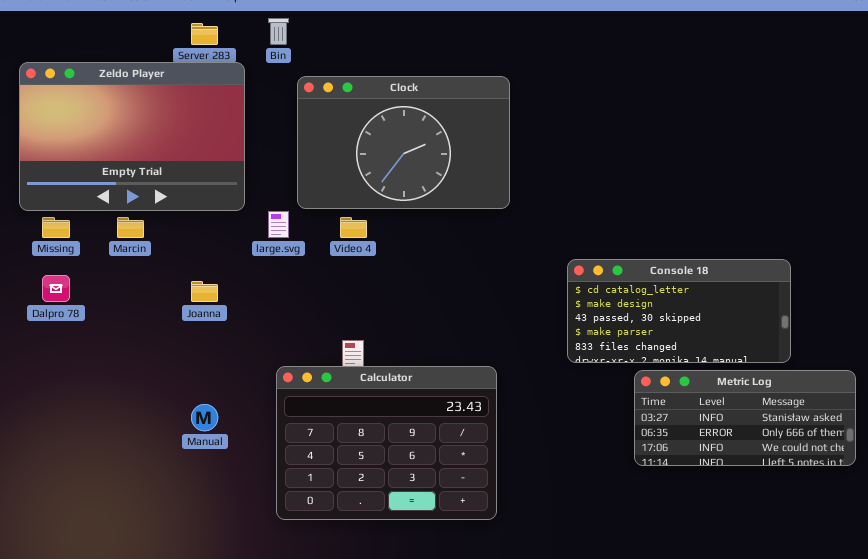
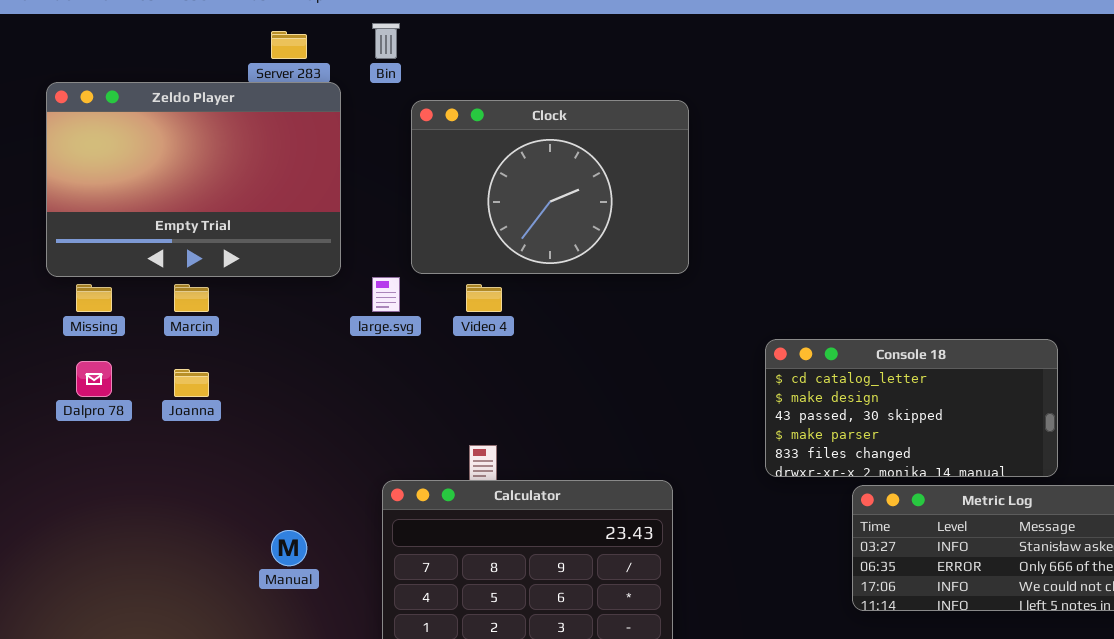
Joanna: [191,281,218,302] -> [174,369,209,397], moved

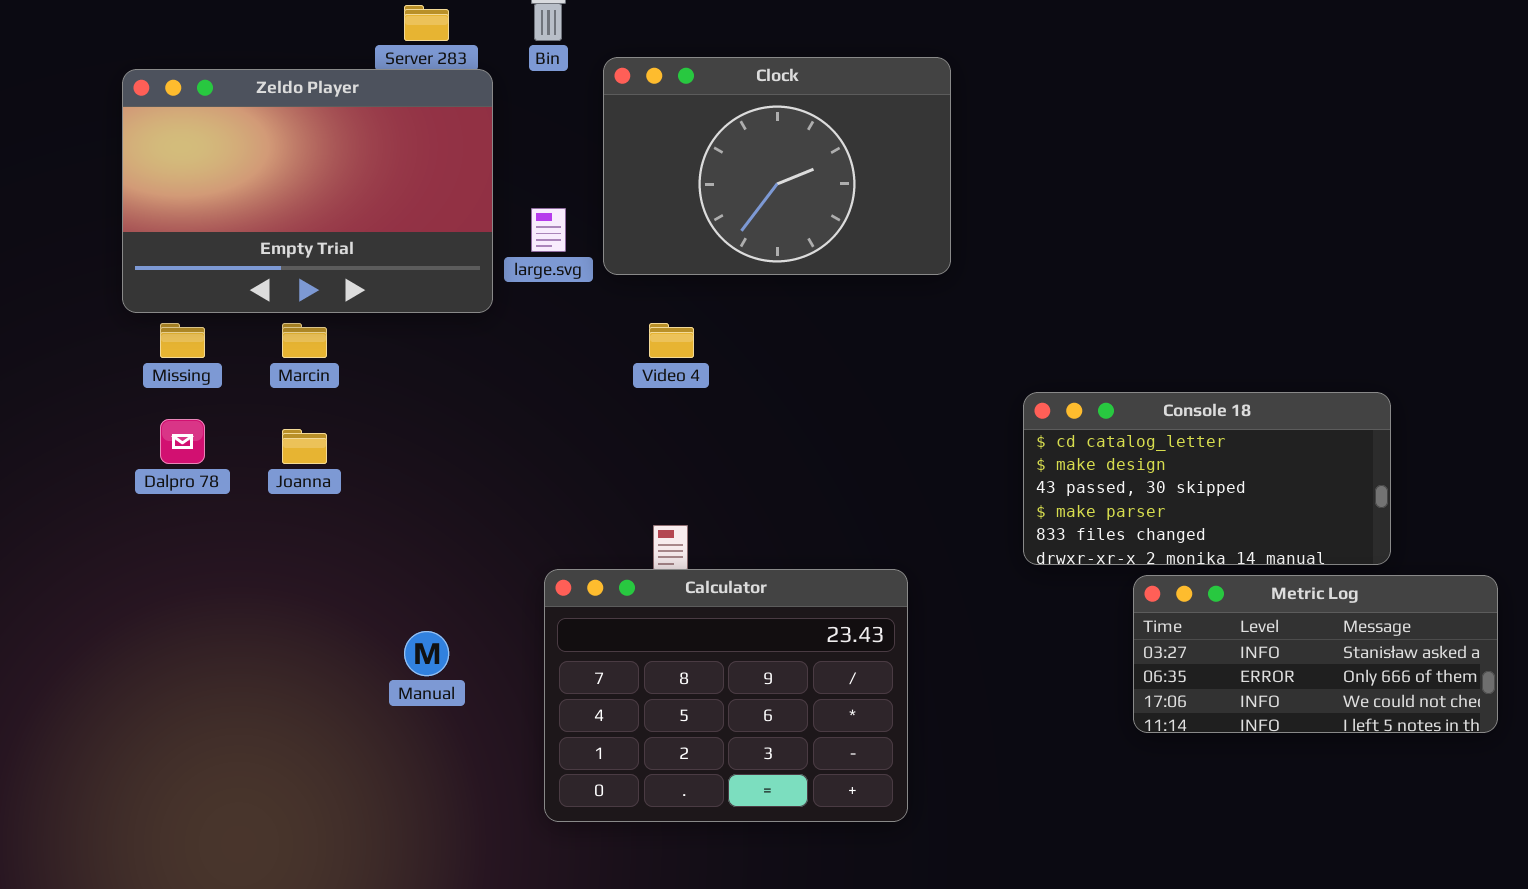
Clock: [411,100,689,274] -> [603,57,951,275], moved
large.svg: [372,277,400,312] -> [531,208,566,252], moved

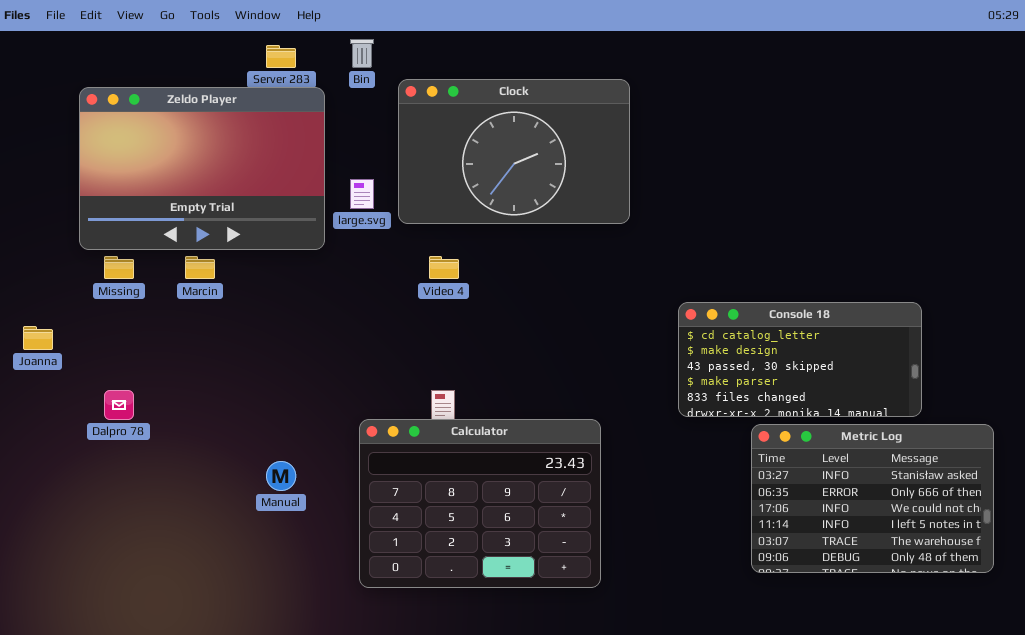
Dalpro 78: [160,419,205,464] -> [104,390,134,420], moved
Joanna: [282,429,327,464] -> [23,326,53,350], moved
Metric Log: [1133,575,1498,733] -> [751,424,994,573], resized

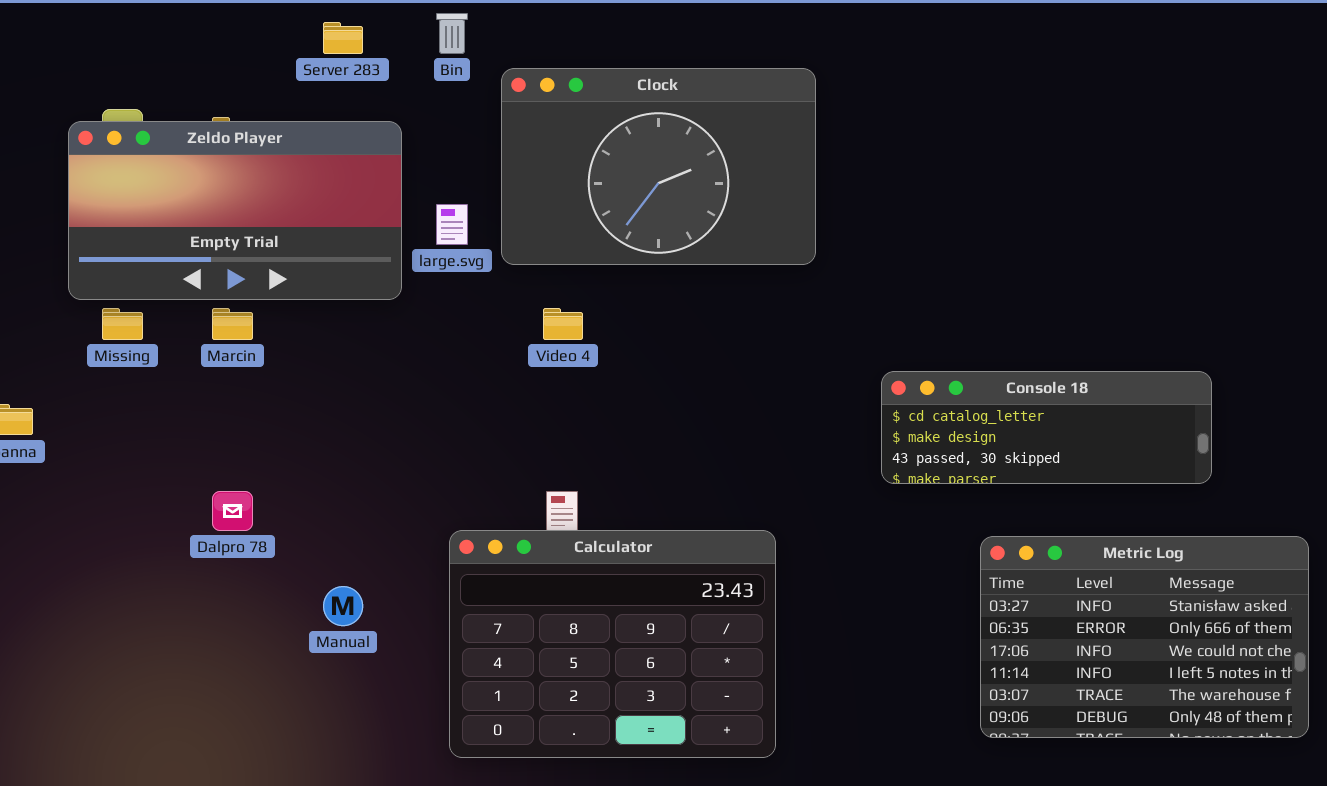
Zeldo Player: [79,87,325,250] -> [68,121,402,300], resized
Console 18: [678,302,922,417] -> [881,371,1212,484], resized
Dalpro 78: [104,390,134,420] -> [212,491,253,531], moved

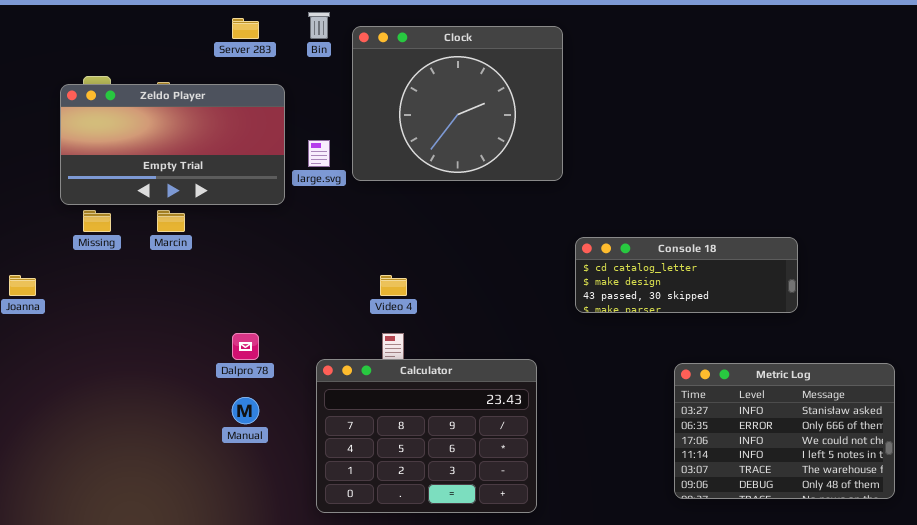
Clock: [501,68,816,265] -> [352,26,563,181], resized
Video 4: [543,308,583,340] -> [380,275,407,296], moved
Console 18: [881,371,1212,484] -> [575,237,798,313], moved
Dalpro 78: [212,491,253,531] -> [232,333,259,360], moved

